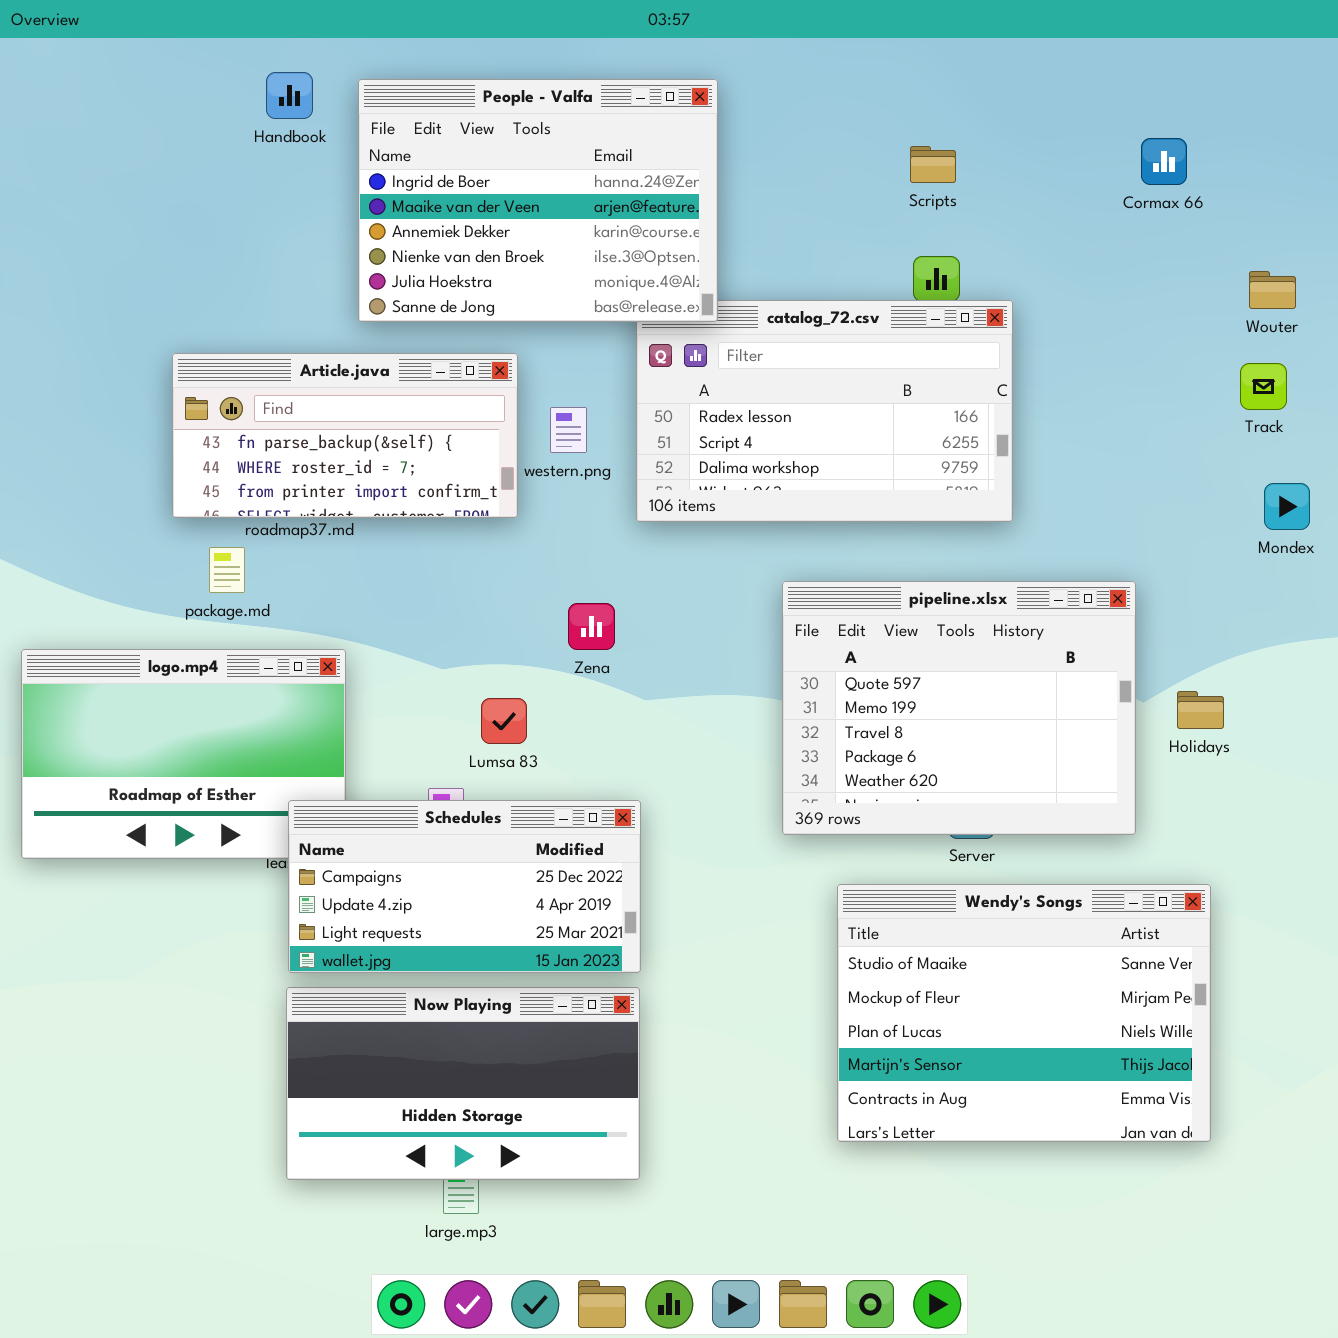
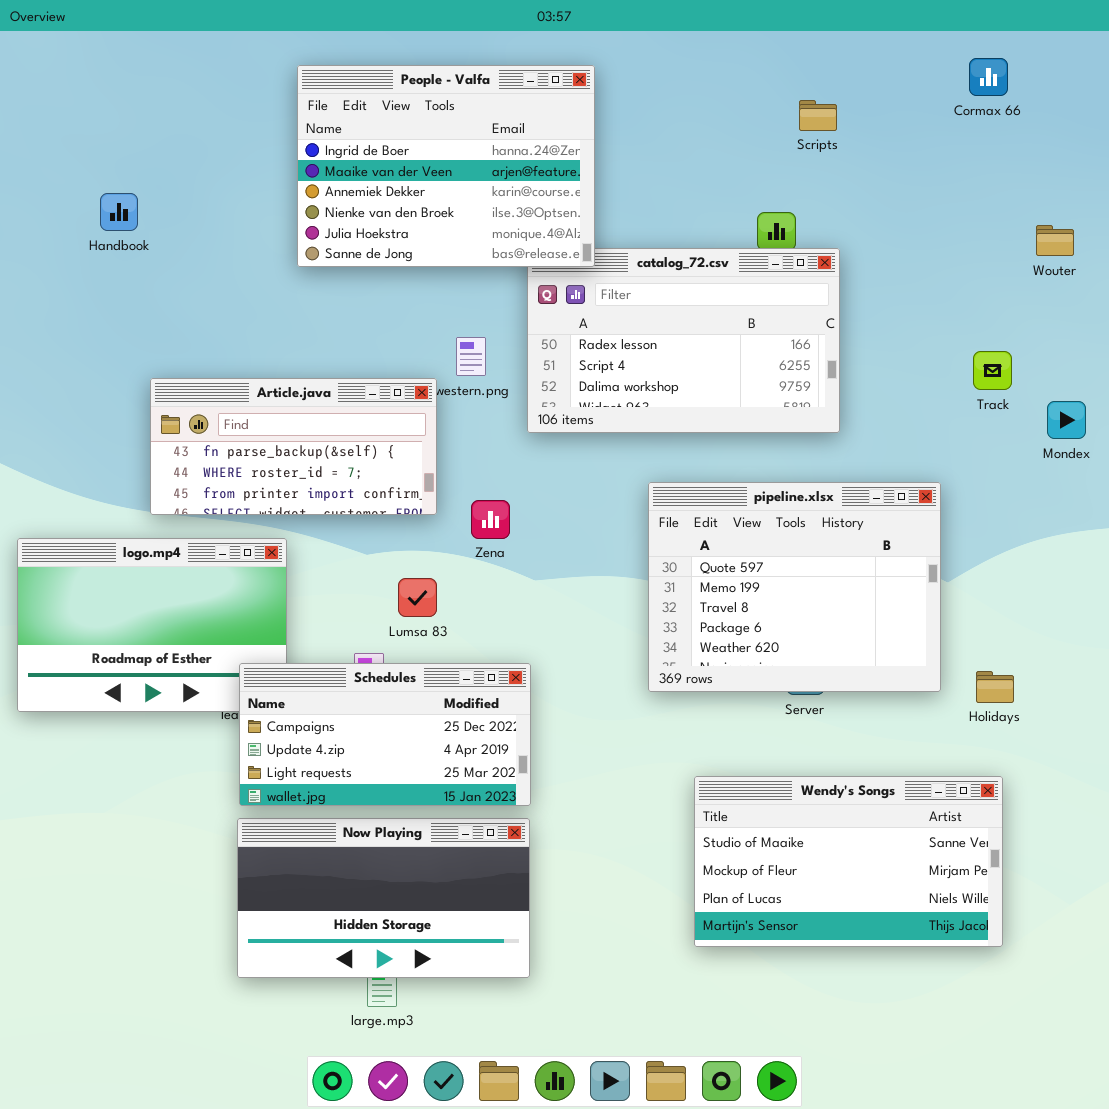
Handbook: [266,72,313,119] -> [100,193,138,231], moved
Cormax 66: [1141,138,1187,185] -> [969,58,1008,96], moved
Scripts: [910,146,956,183] -> [799,100,837,131], moved
Article.java: [172,353,518,518] -> [150,378,437,515], moved
Track: [1240,363,1287,410] -> [973,351,1012,390], moved
Holidays: [1177,691,1224,729] -> [976,671,1014,703], moved
Wendy's Songs: [837,884,1211,1142] -> [694,776,1003,947], resized

